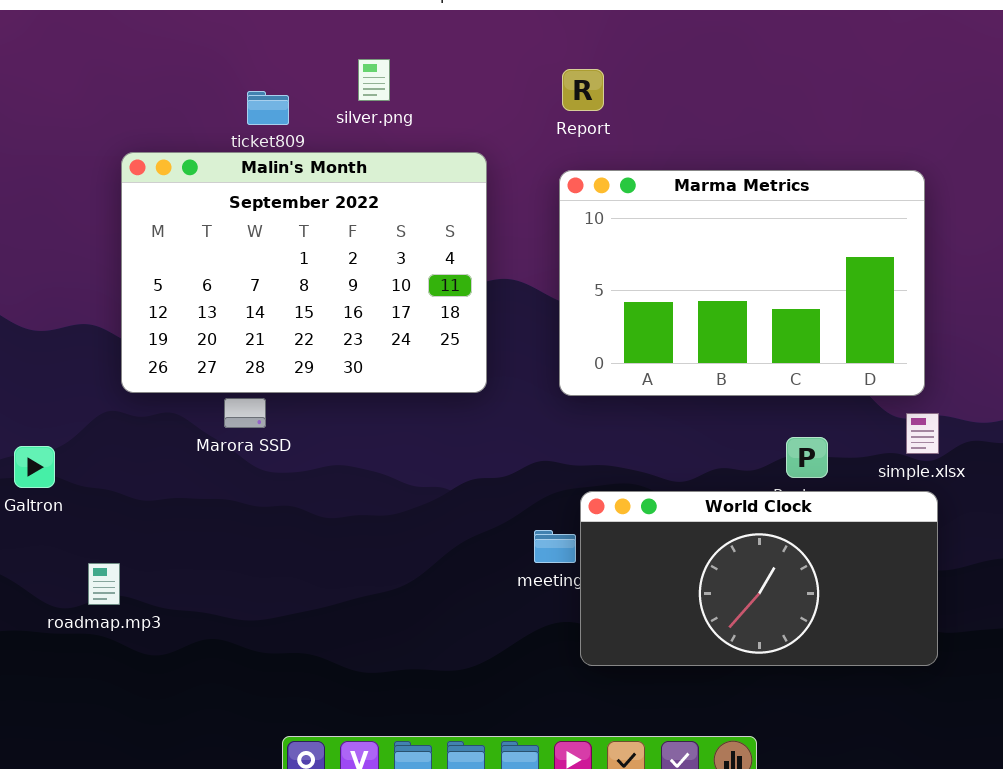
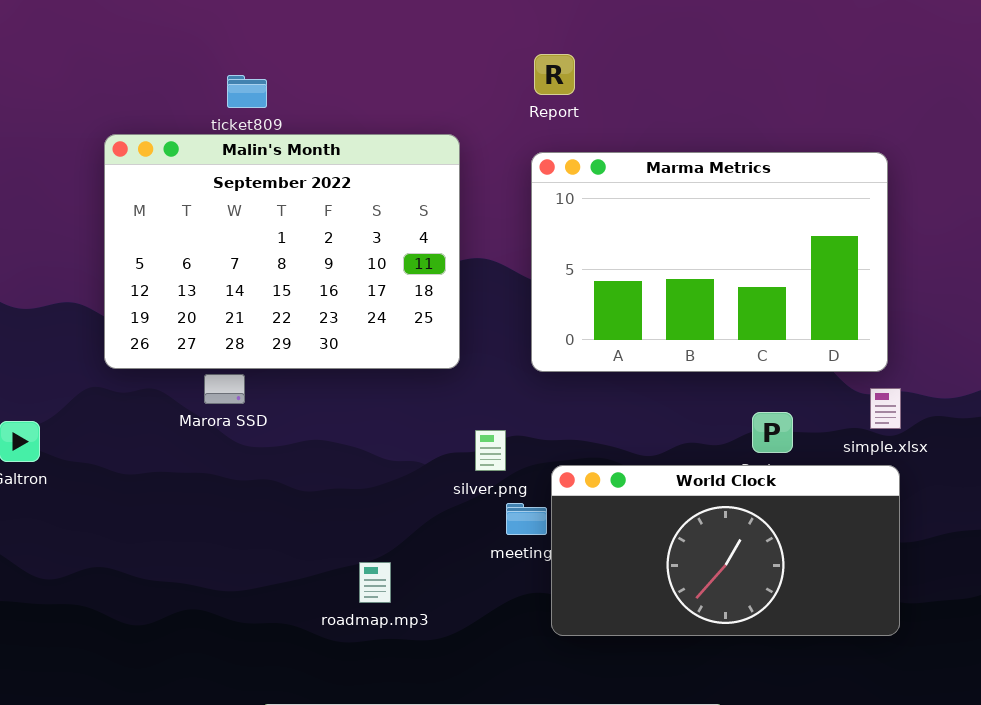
silver.png: [358,59,390,101] -> [475,430,506,471], moved
roadmap.mp3: [88,563,120,605] -> [359,562,391,603], moved

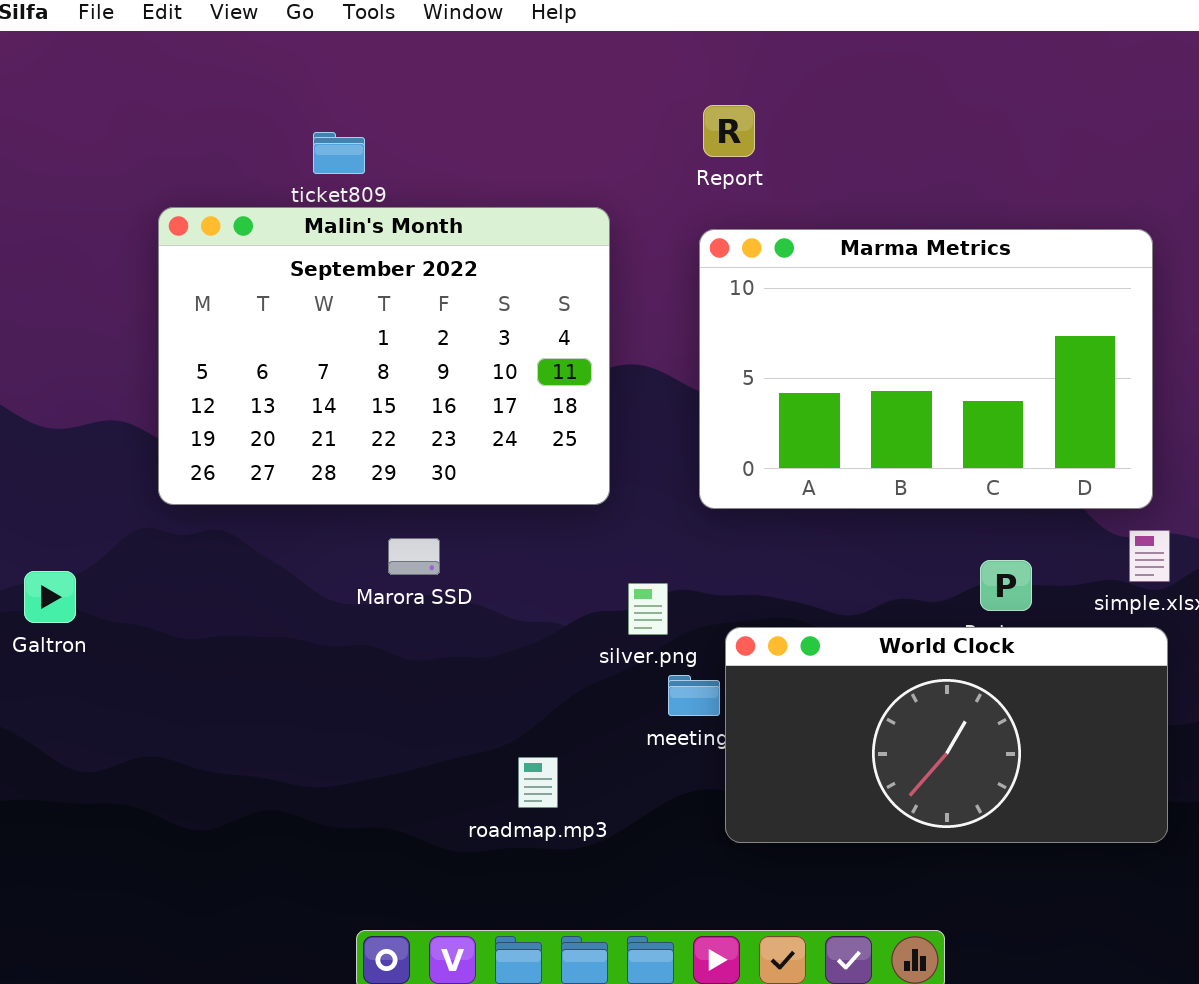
Marora SSD: [204,374,245,404] -> [388,538,440,575], moved
roadmap.mp3: [359,562,391,603] -> [518,757,558,808], moved

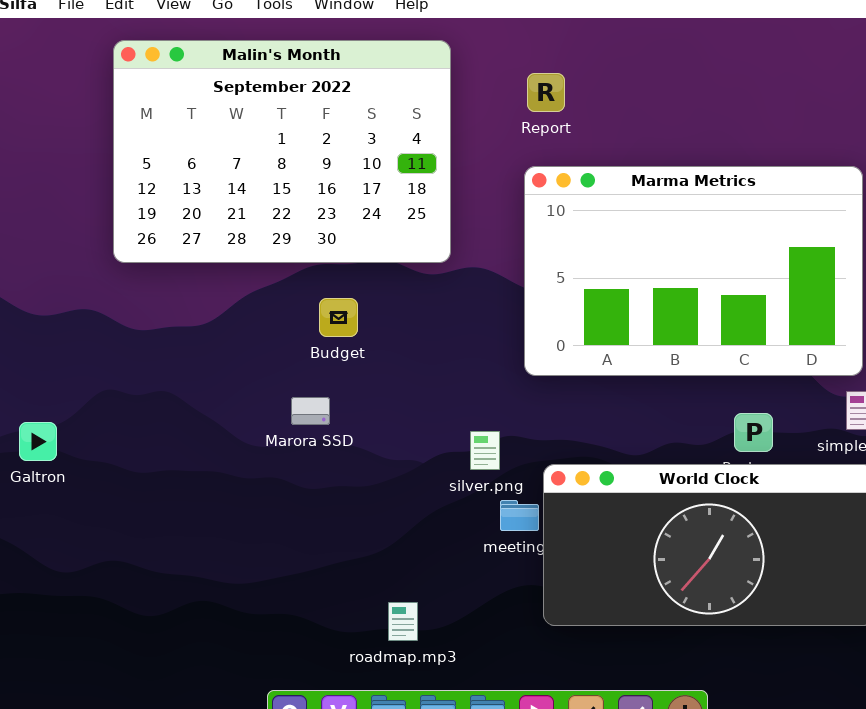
Malin's Month: [158,207,610,505] -> [113,40,451,263], moved
roadmap.mp3: [518,757,558,808] -> [388,602,418,641], moved

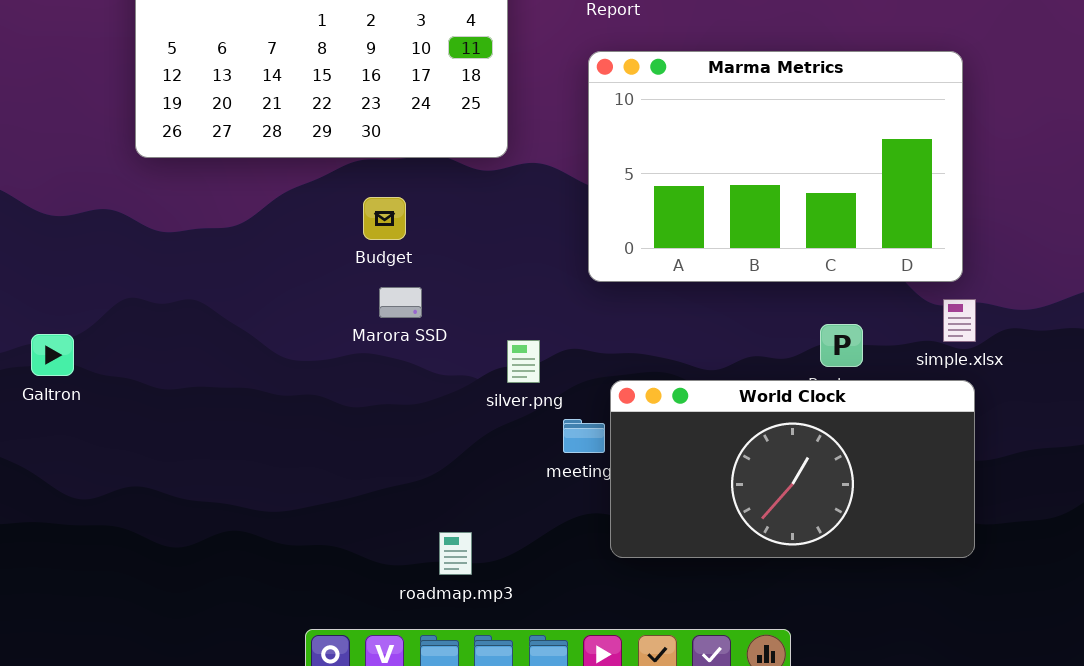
Marora SSD: [291,397,330,425] -> [379,287,422,318], moved
silver.png: [470,431,500,470] -> [507,340,540,383], moved

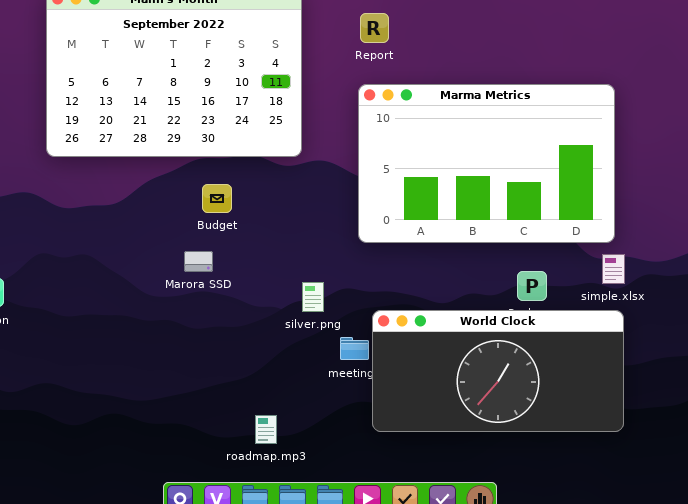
Marora SSD: [379,287,422,318] -> [184,251,213,272], moved

